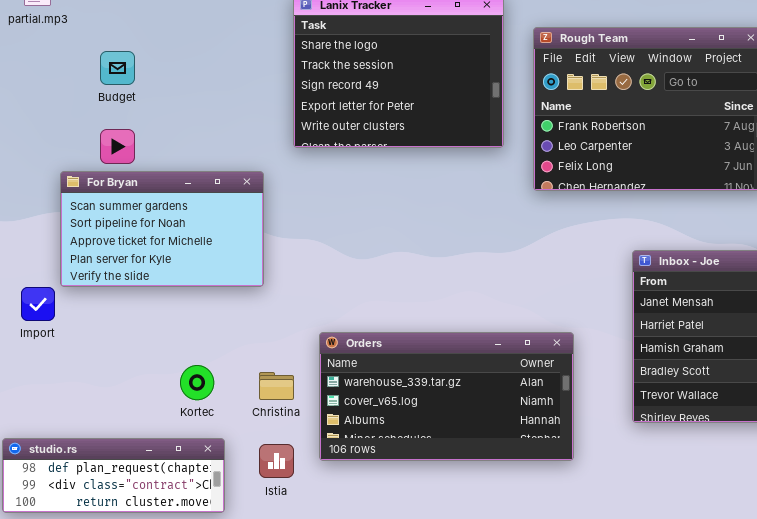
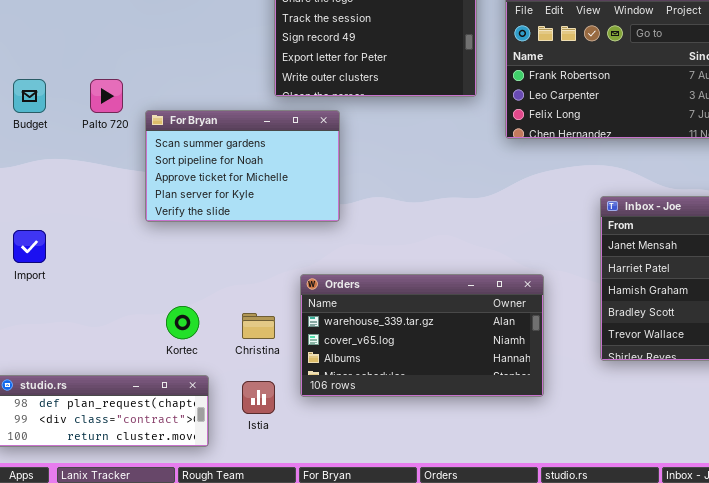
Budget: [100,51,135,85] -> [13,79,46,113], moved
For Bryan: [60,171,264,287] -> [145,110,340,222], moved

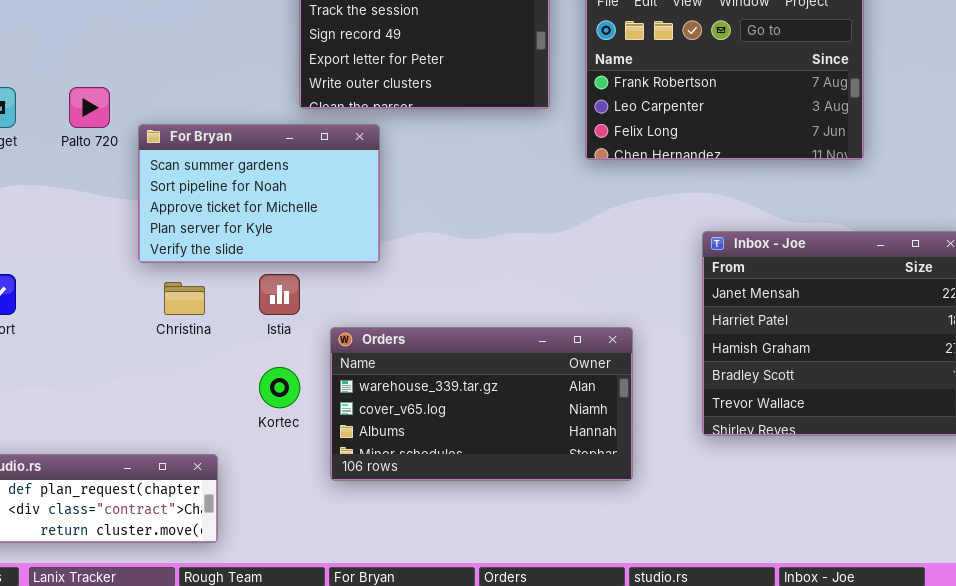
Kortec: [166,306,199,339] -> [259,367,300,408], moved
Christina: [242,313,275,339] -> [164,282,205,315], moved
Istia: [242,381,275,414] -> [259,274,300,315], moved

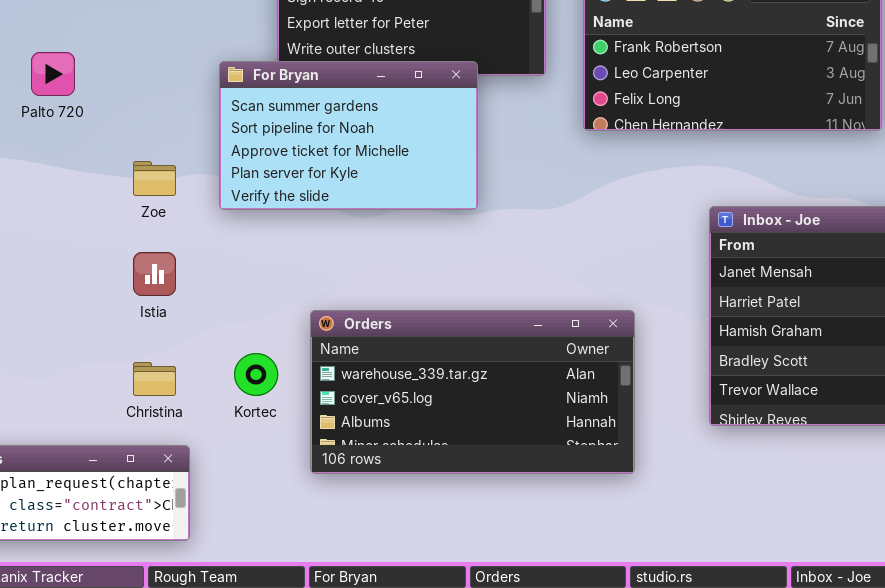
For Bryan: [138,124,380,263] -> [219,61,478,210], moved
Istia: [259,274,300,315] -> [133,252,176,296], moved
Christina: [164,282,205,315] -> [133,362,176,396], moved

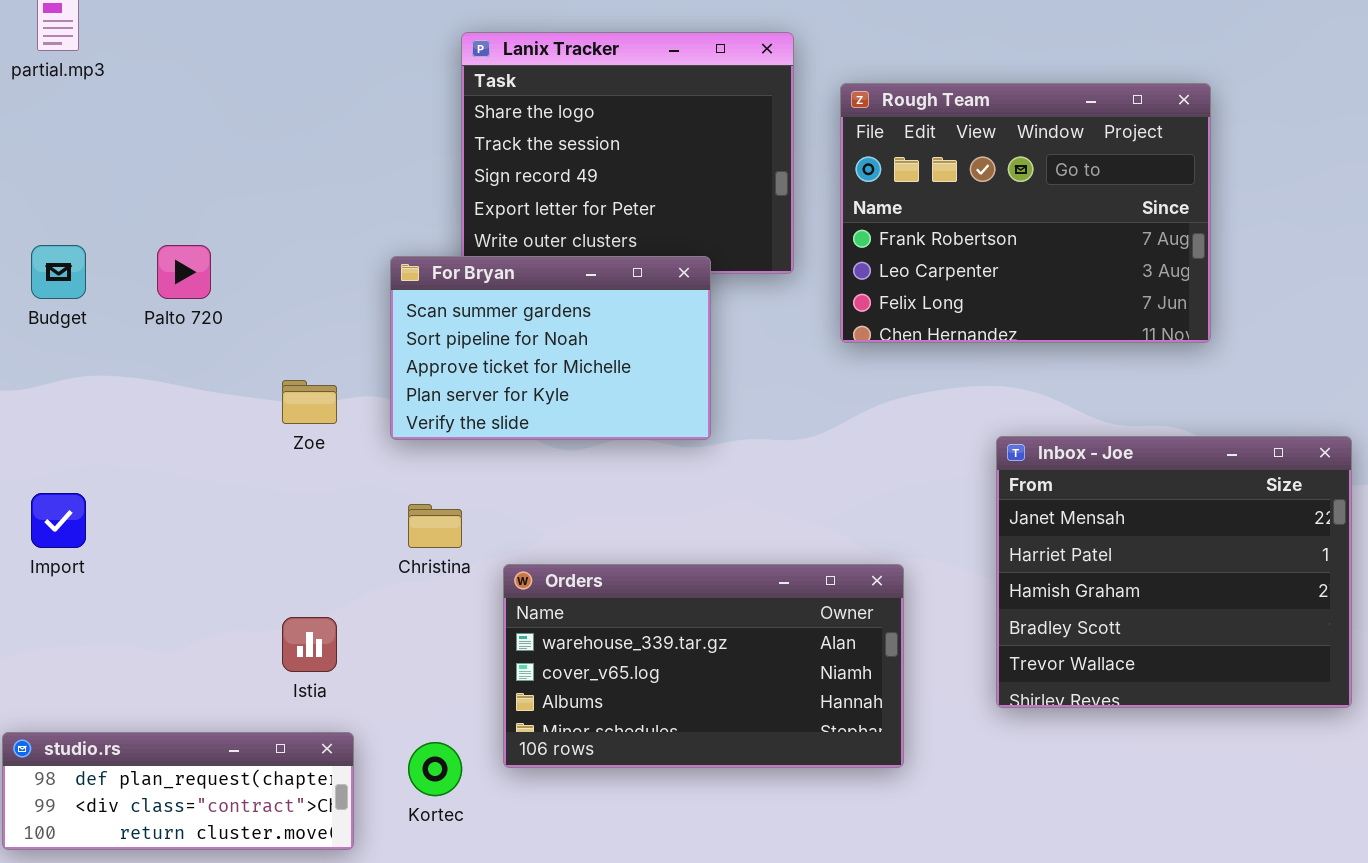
Istia: [133,252,176,296] -> [282,617,337,672], moved
Kortec: [234,353,278,396] -> [408,742,462,796], moved
Christina: [133,362,176,396] -> [408,504,462,548], moved

